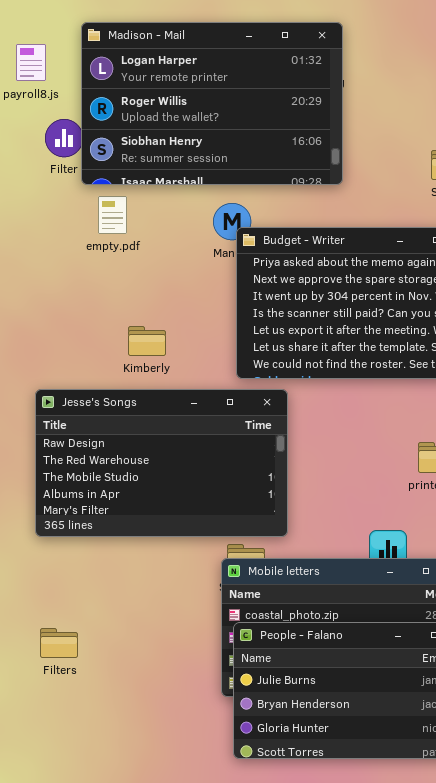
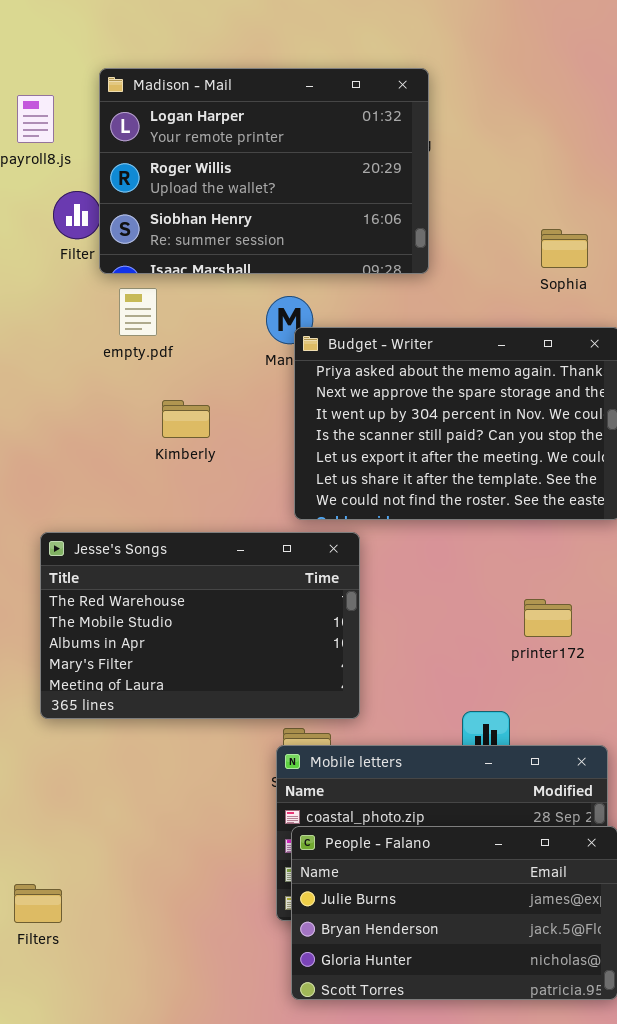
Kimberly: [128,326,166,356] -> [162,400,210,438], moved
Jesse's Songs: [35,389,288,537] -> [40,532,360,719], scrolled down 1 row
Filters: [40,628,78,658] -> [14,884,62,923], moved

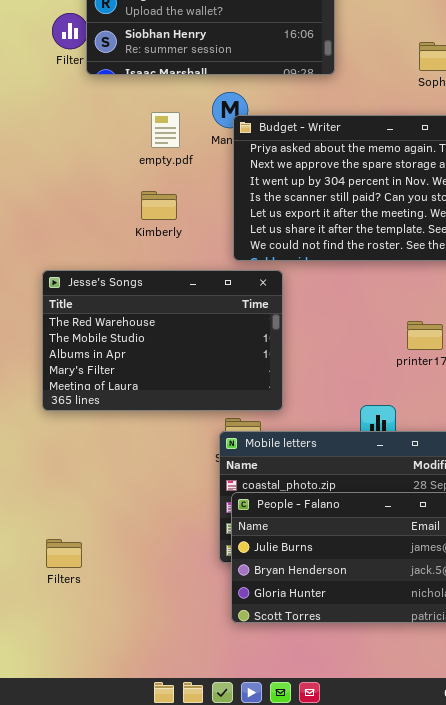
empty.pdf: [119,288,157,336] -> [151,112,180,148], moved
Kimberly: [162,400,210,438] -> [141,191,177,220], moved
Filters: [14,884,62,923] -> [46,539,82,568], moved

